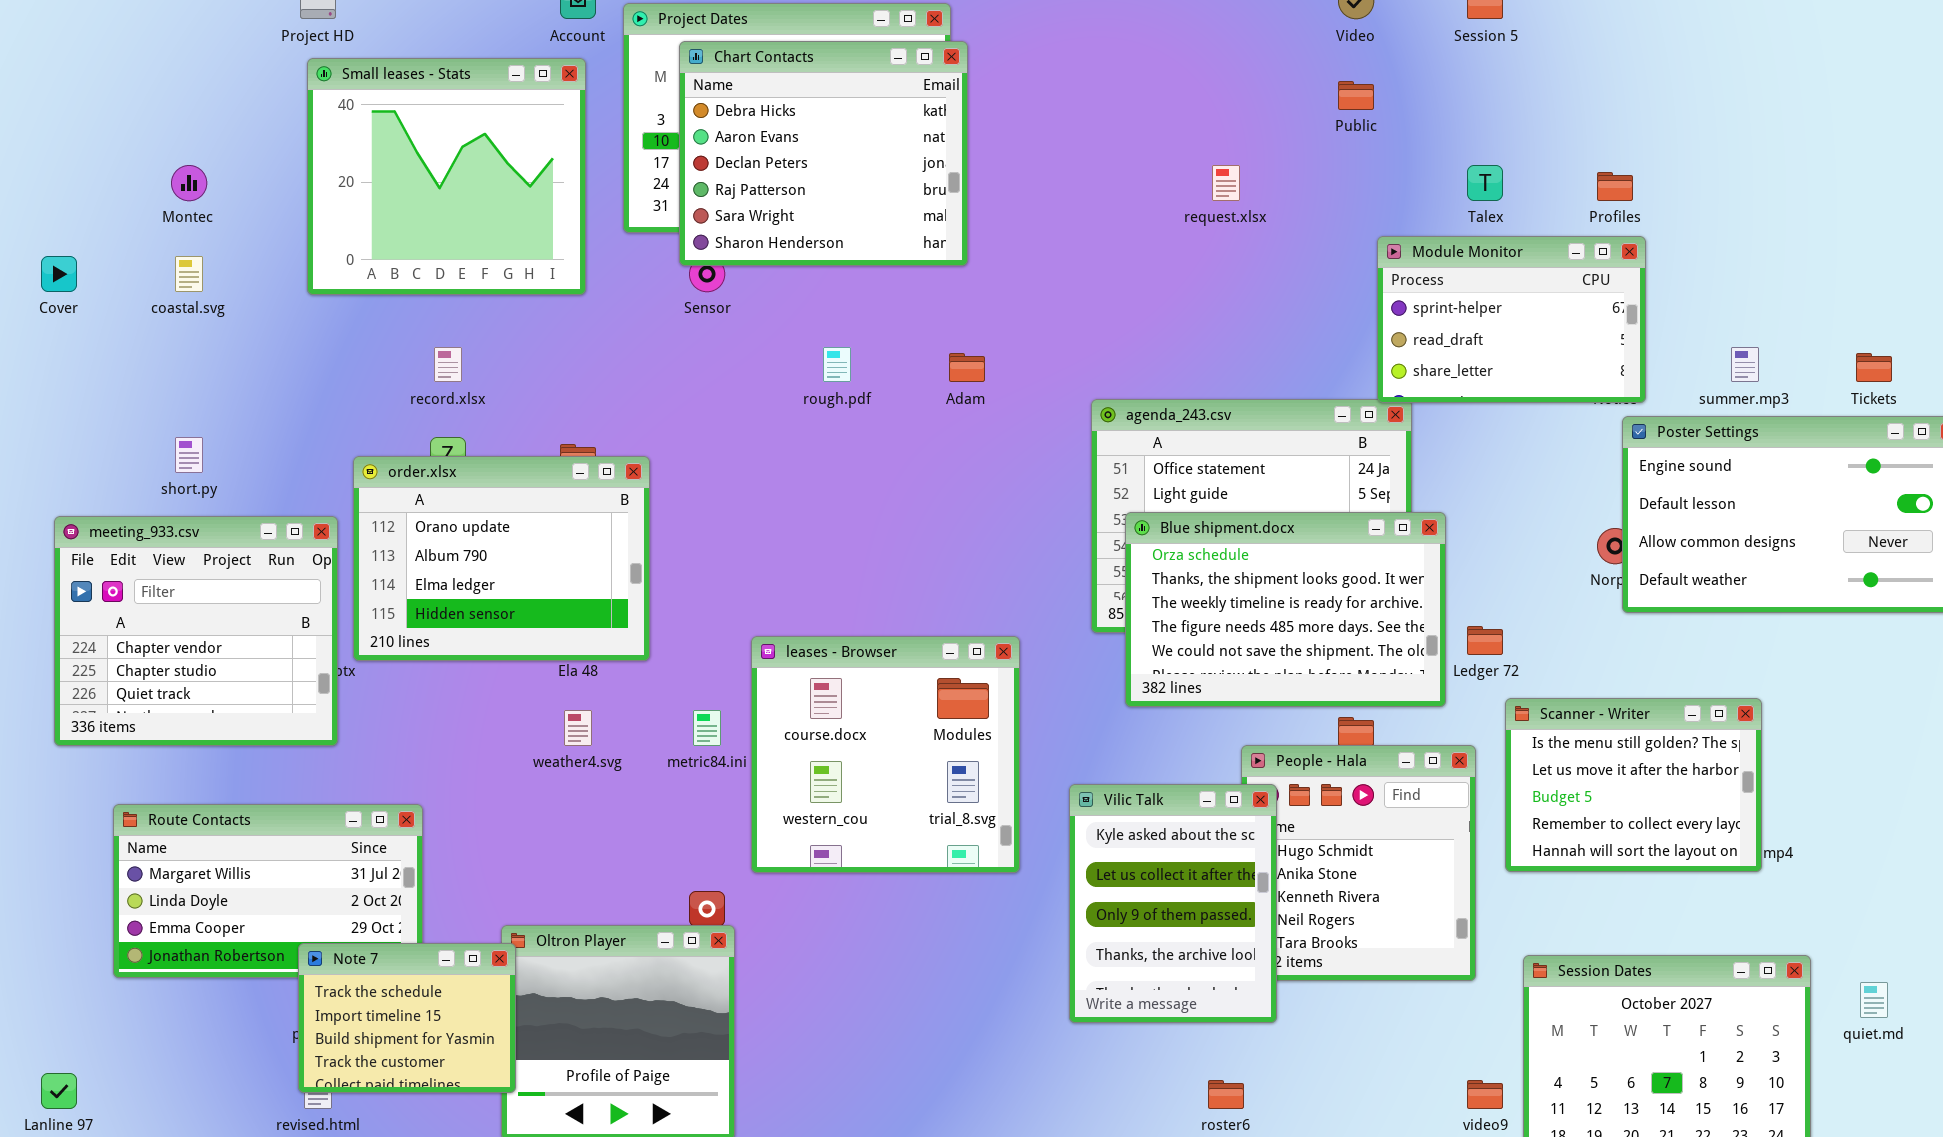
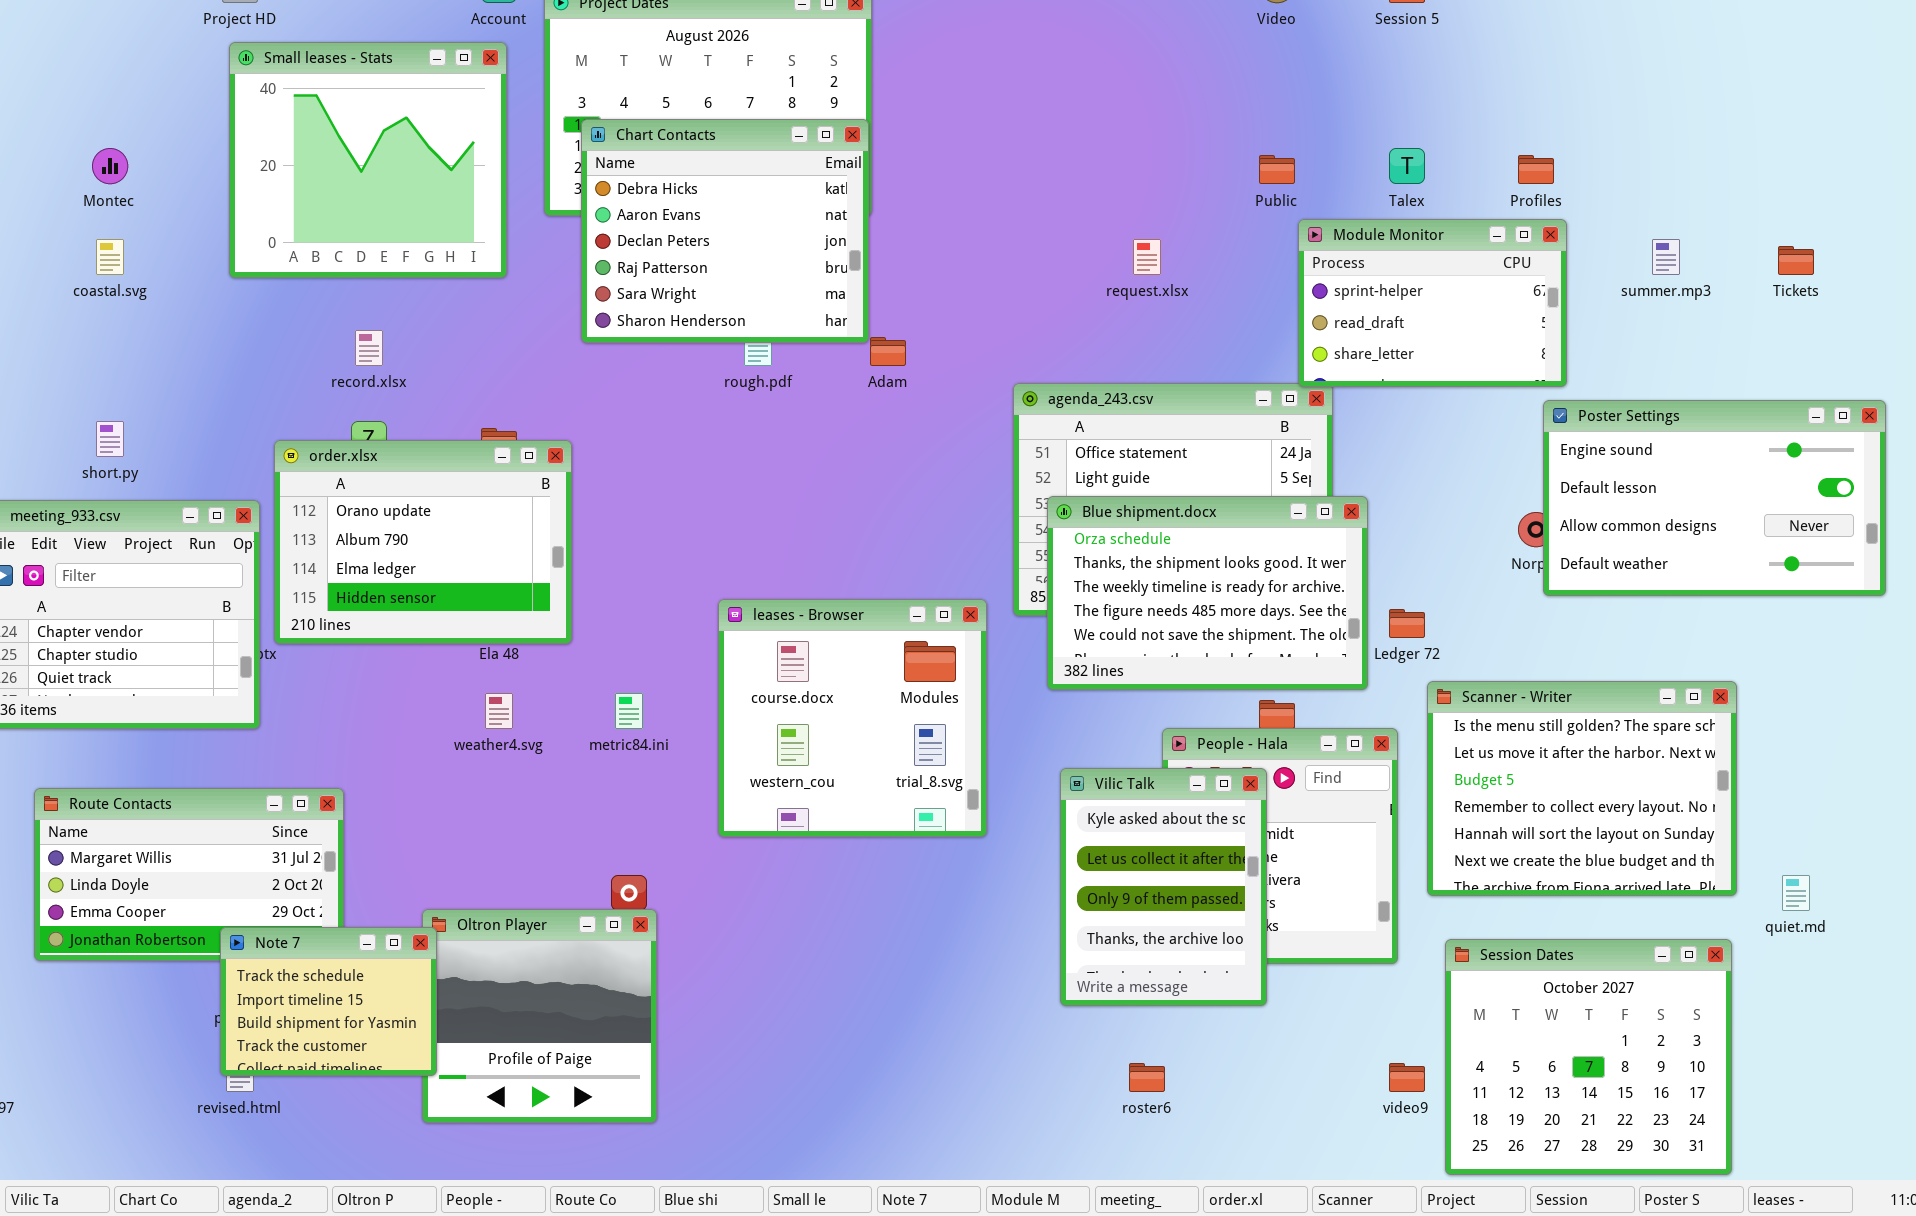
Chart Contacts: [679,41,968,266] -> [581,119,869,343], moved
Public: [1338,81,1374,110] -> [1259,155,1295,184], moved
request.xlsx: [1212,165,1240,201] -> [1133,239,1161,275], moved
summer.mp3: [1731,347,1759,382] -> [1652,239,1680,275], moved
Tickets: [1856,353,1892,382] -> [1778,246,1814,275], moved
leases - Browser: [751,636,1020,873] -> [718,599,987,837], moved
Scanner - Writer: [1505,698,1762,872] -> [1427,681,1737,896], resized
Vilic Talk: [1069,784,1277,1023] -> [1060,768,1267,1006], moved
quiet.md: [1860,982,1888,1018] -> [1782,875,1810,911], moved

